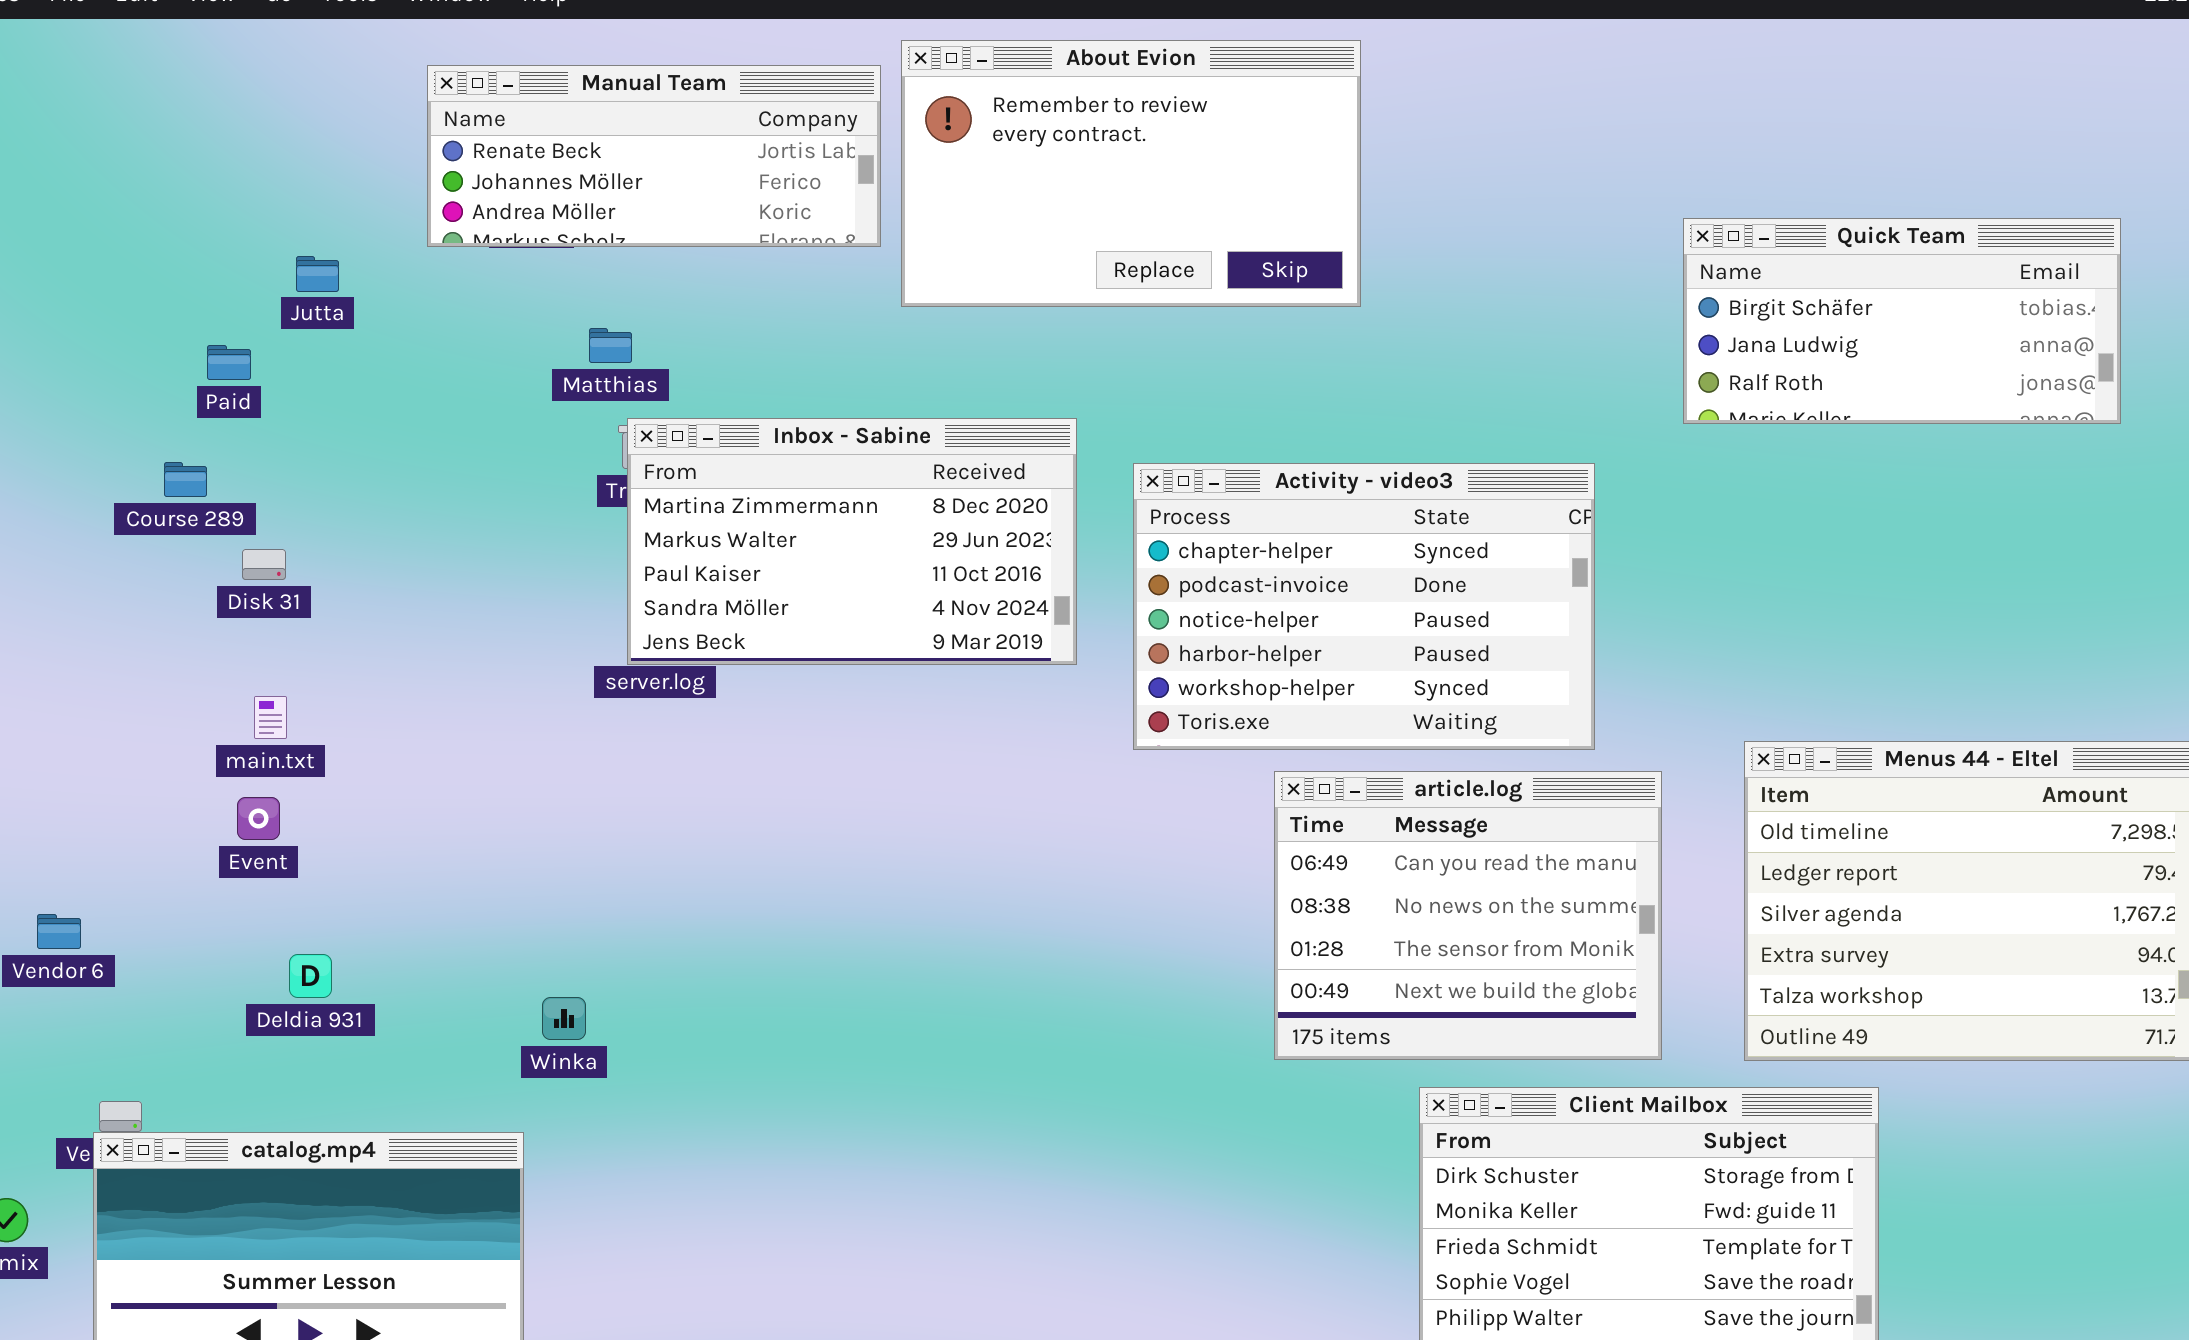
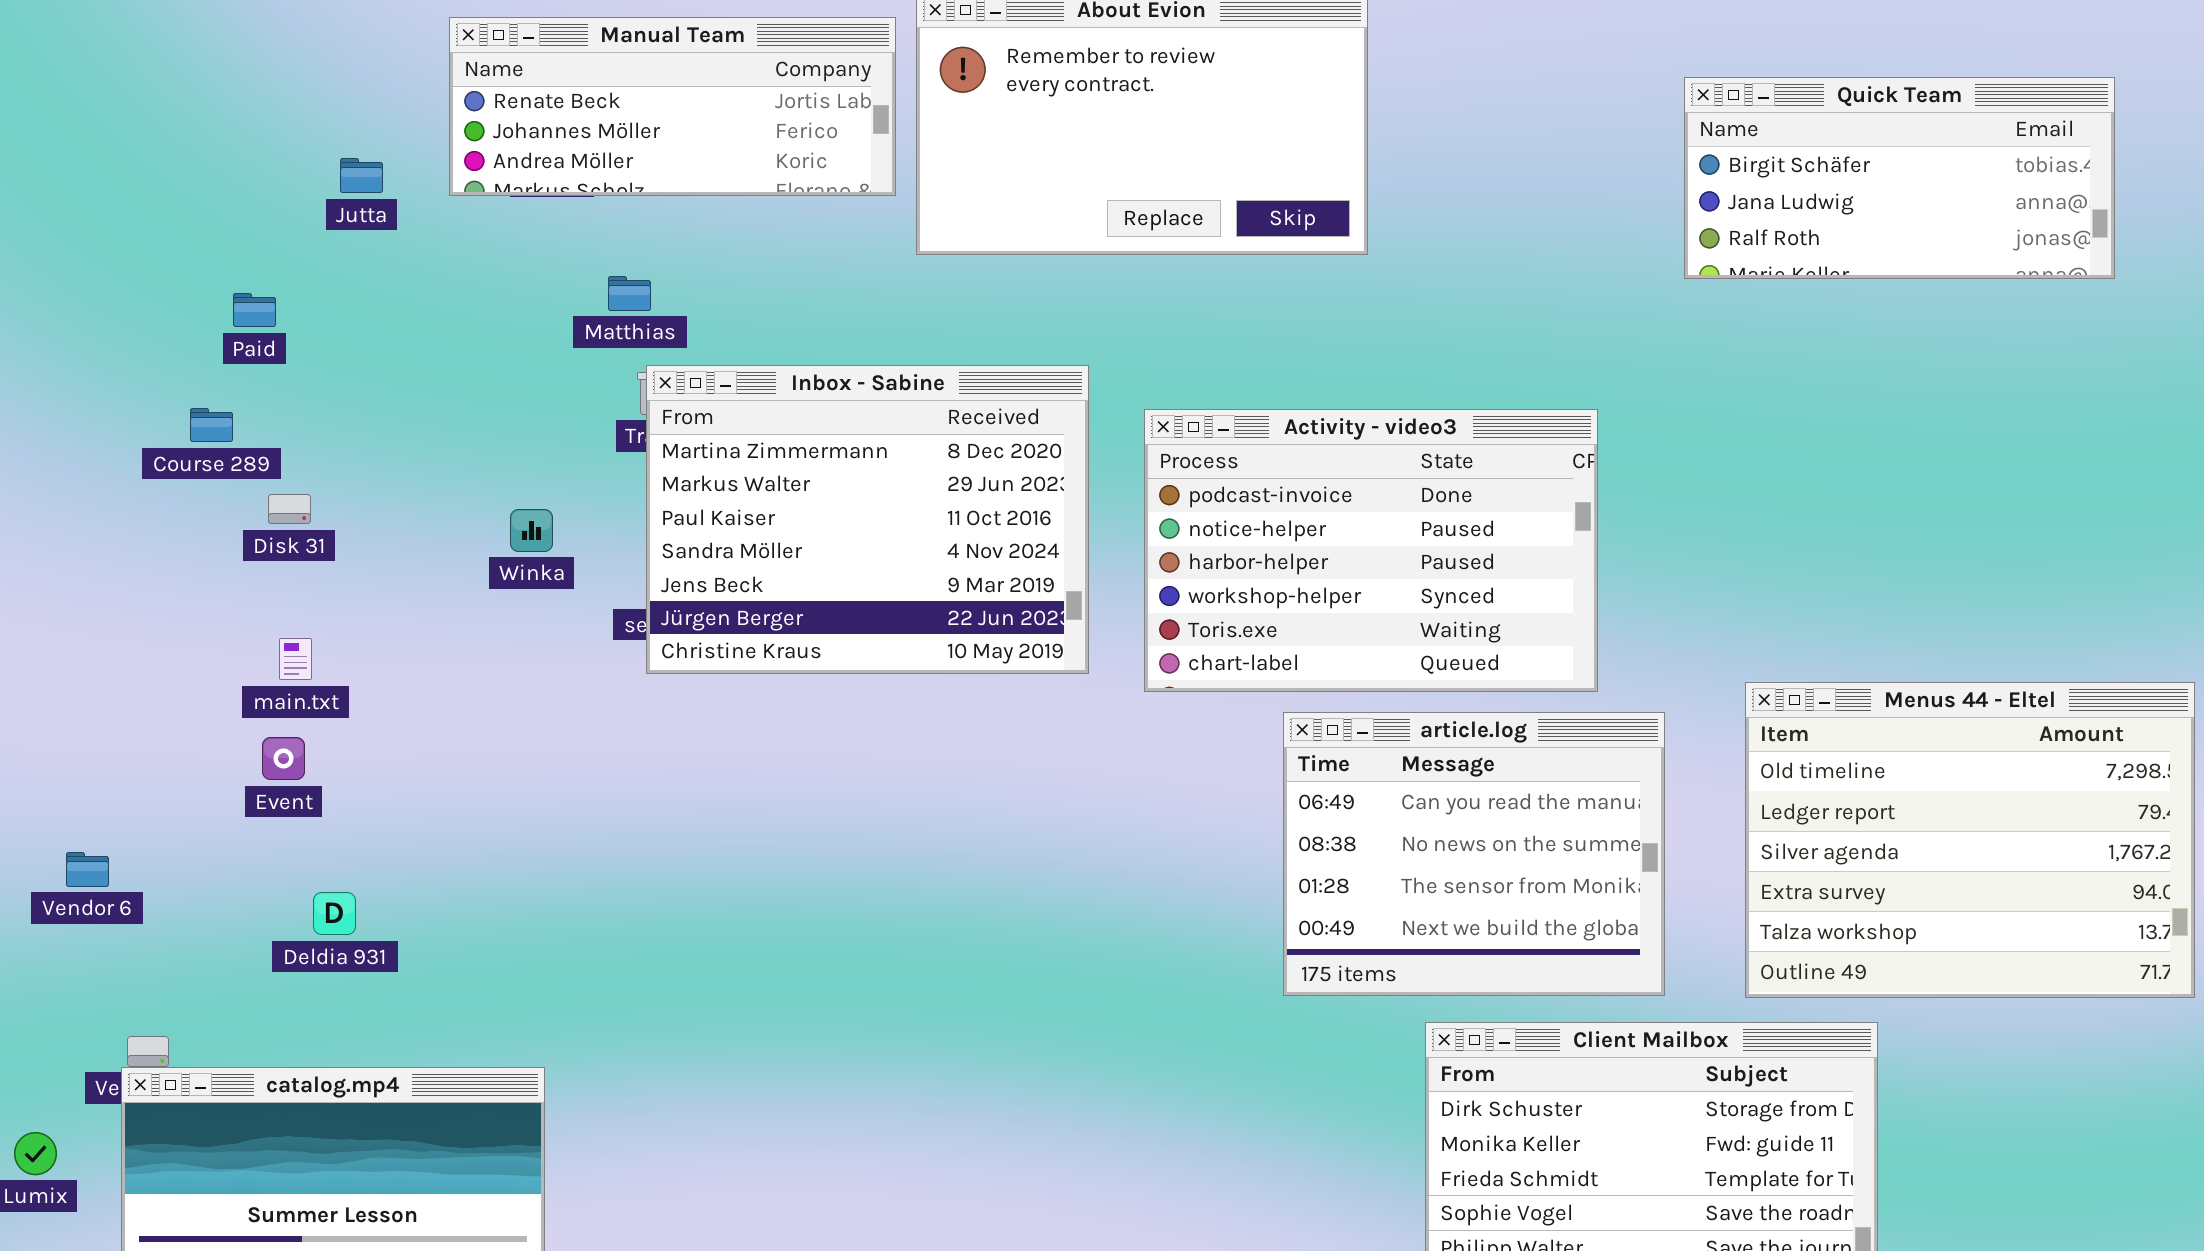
Quick Team: [1683,218,2121,424] -> [1684,77,2115,279], moved
Jutta: [296,256,339,292] -> [340,158,383,193], moved
Inbox - Sabine: [627,418,1077,665] -> [646,365,1089,674], resized
Activity - video3: [1133,463,1595,750] -> [1144,409,1598,692], scrolled down 1 row
Winka: [542,997,586,1040] -> [510,509,553,552], moved

